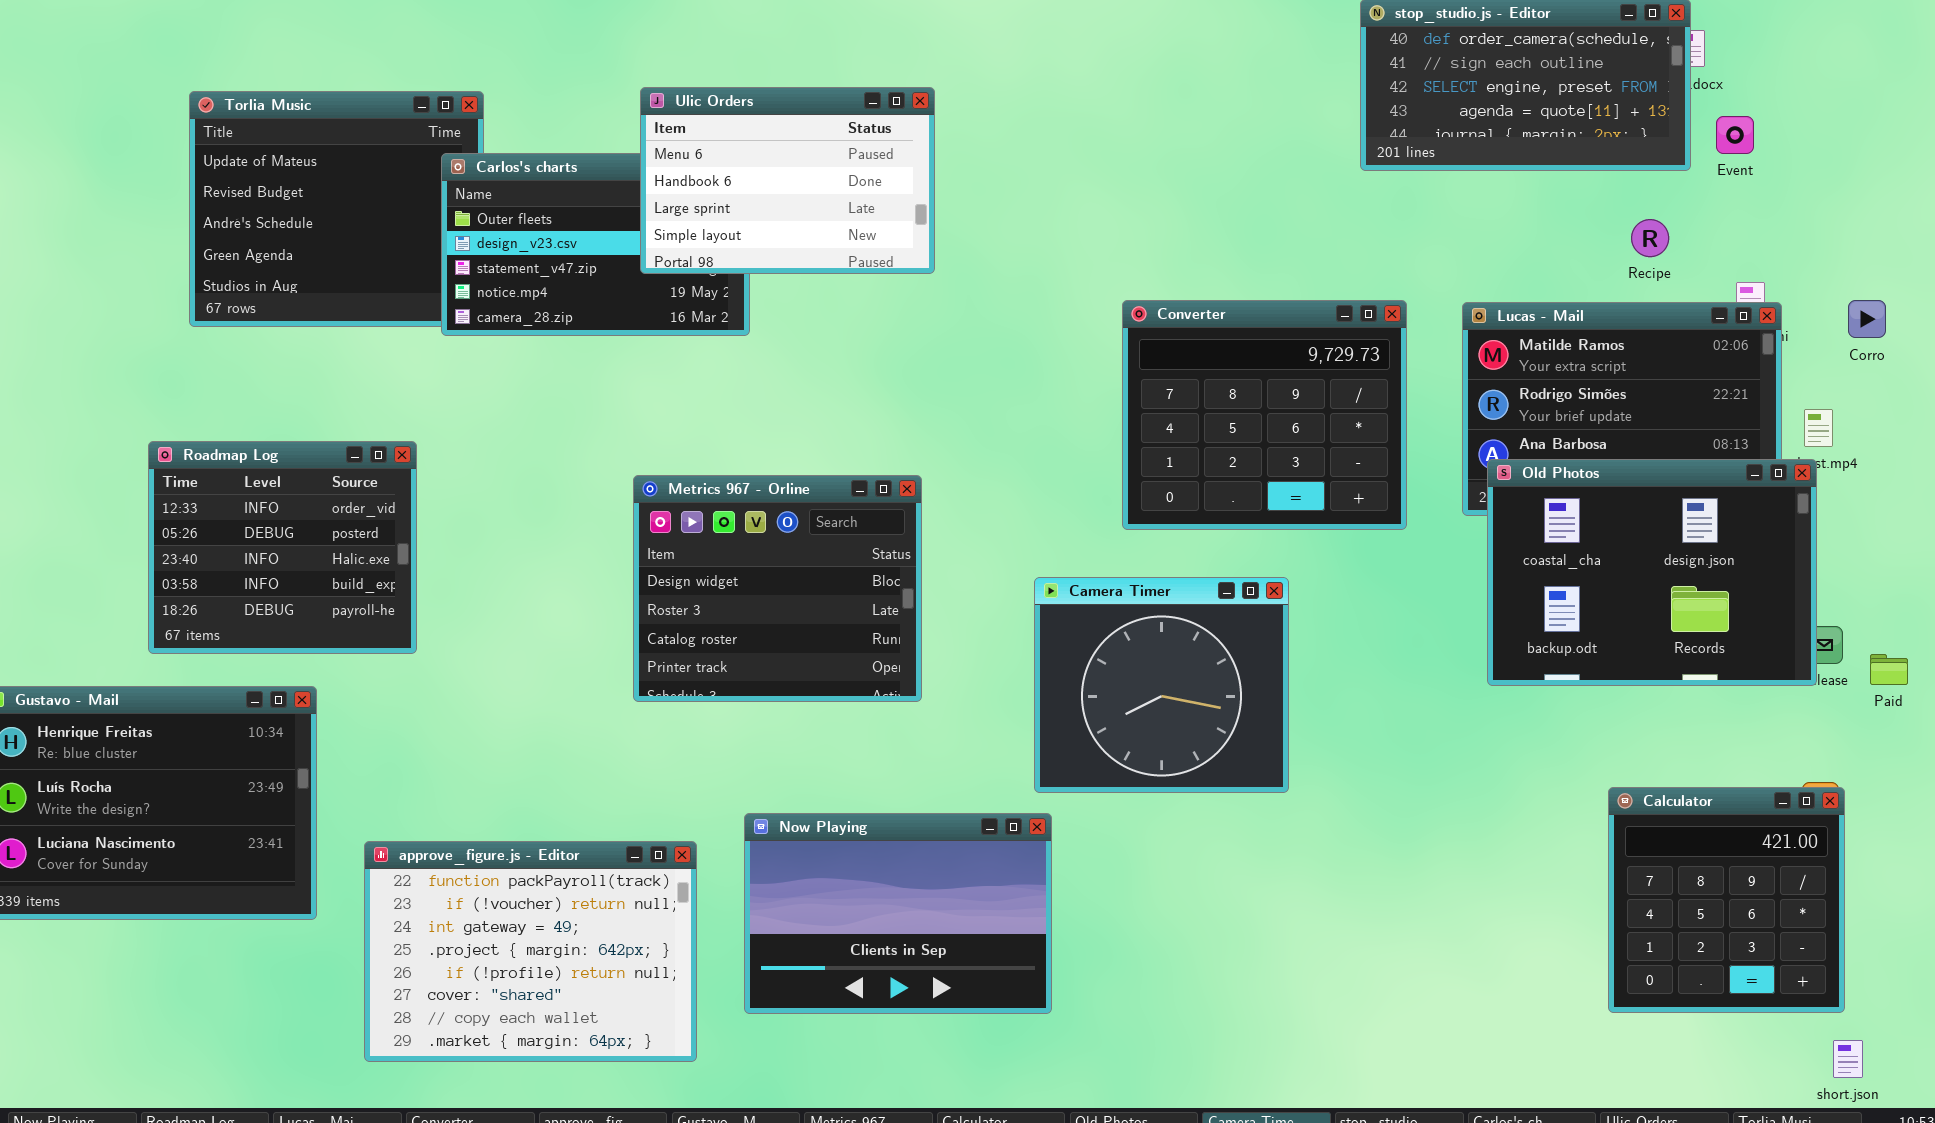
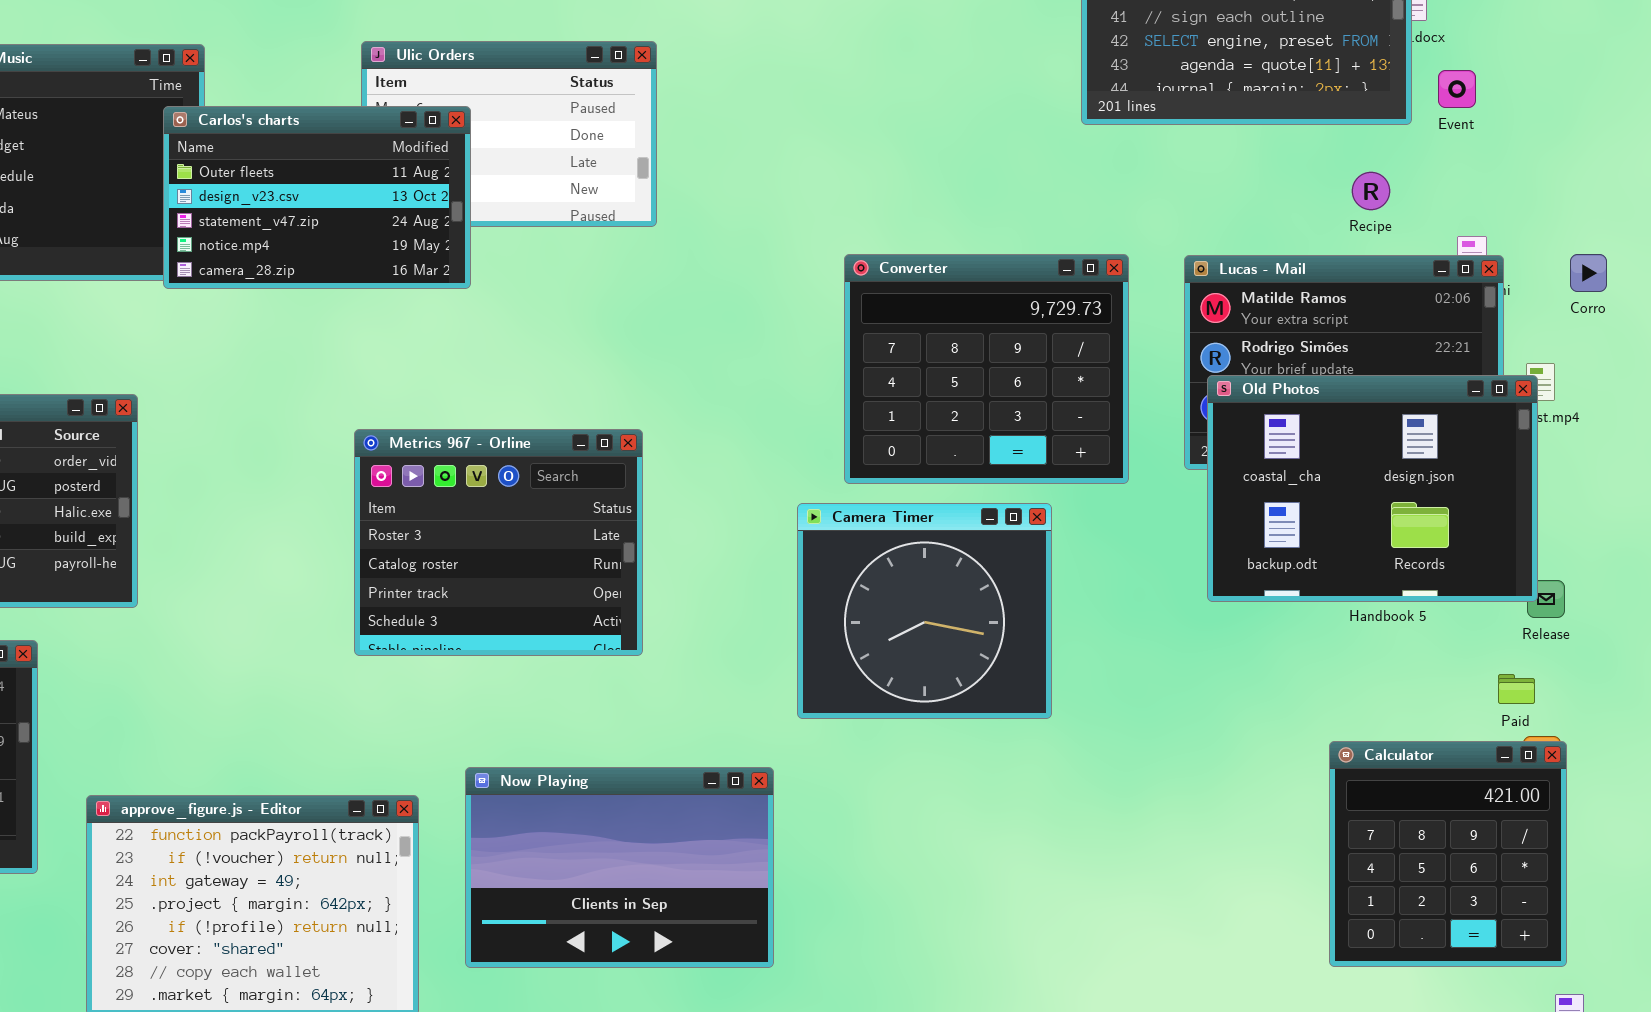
Carlos's charts: [441,153,750,336] -> [163,106,471,289], raised
Old Photos: [1487,459,1817,686] -> [1207,375,1538,602], moved
Metrics 967 - Orline: [633,475,922,702] -> [354,429,643,656], scrolled down 1 row
Camera Timer: [1034,577,1289,793] -> [797,503,1052,719], moved
Paid: [1870,654,1908,685] -> [1498,674,1535,704], moved

